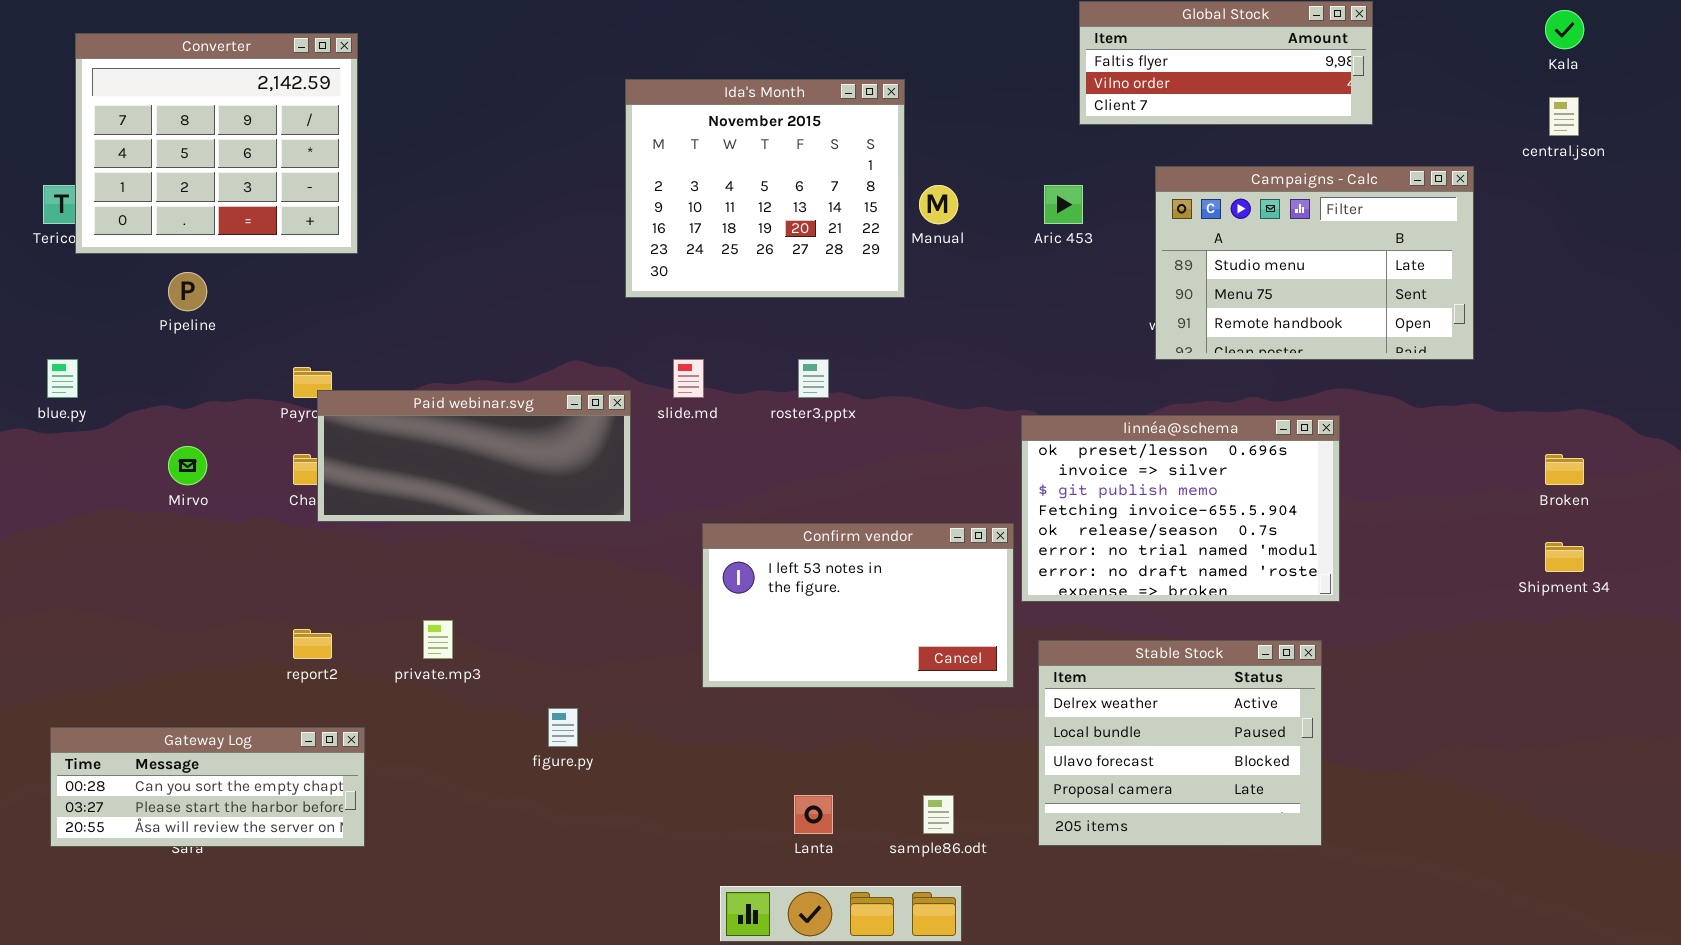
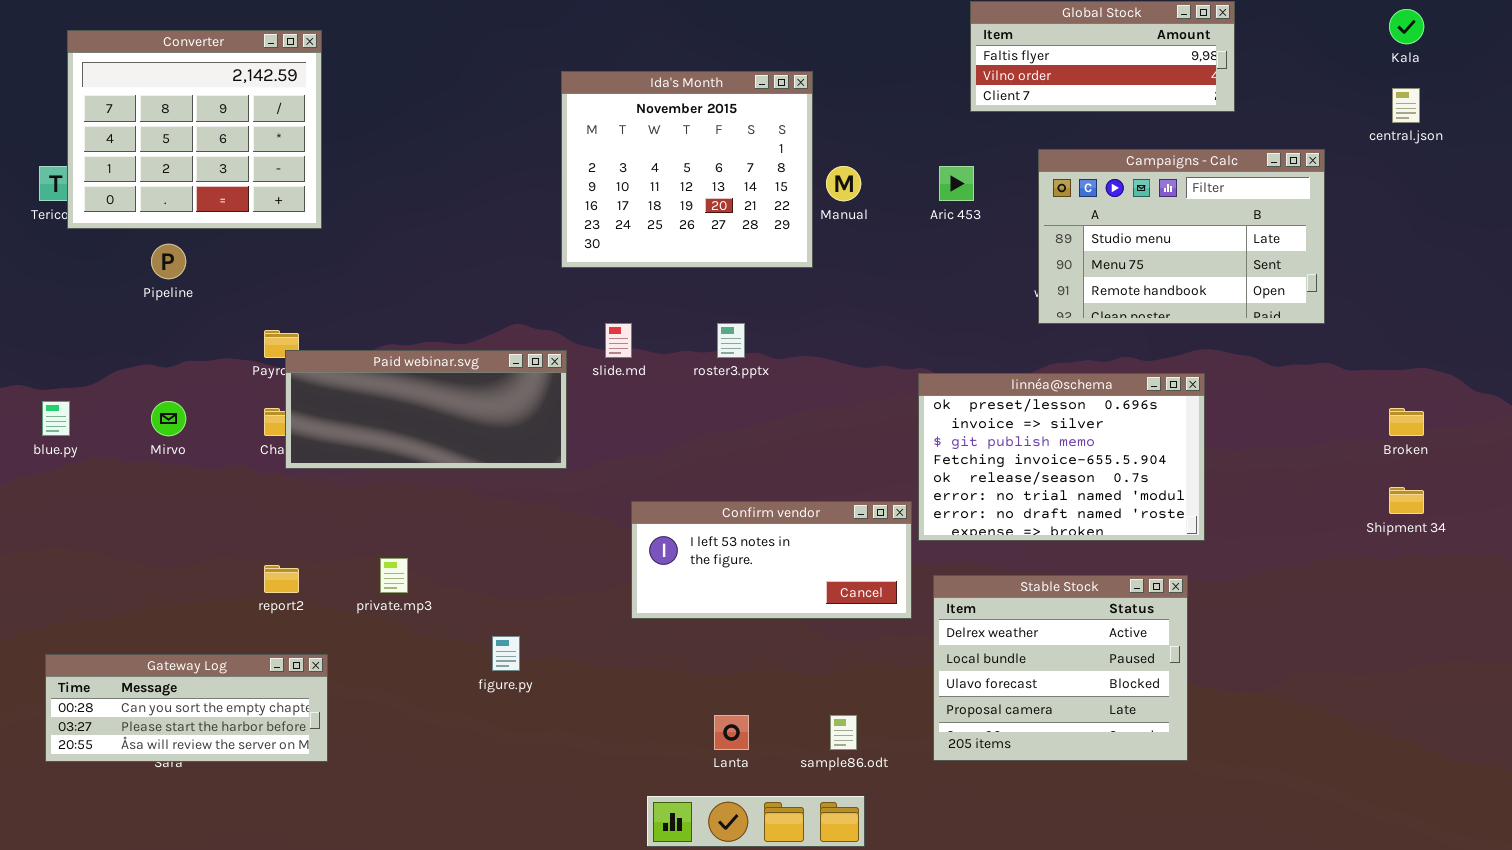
blue.py: [47,359,78,398] -> [42,401,70,436], moved
Confirm vendor: [702,523,1014,688] -> [631,501,912,619], resized

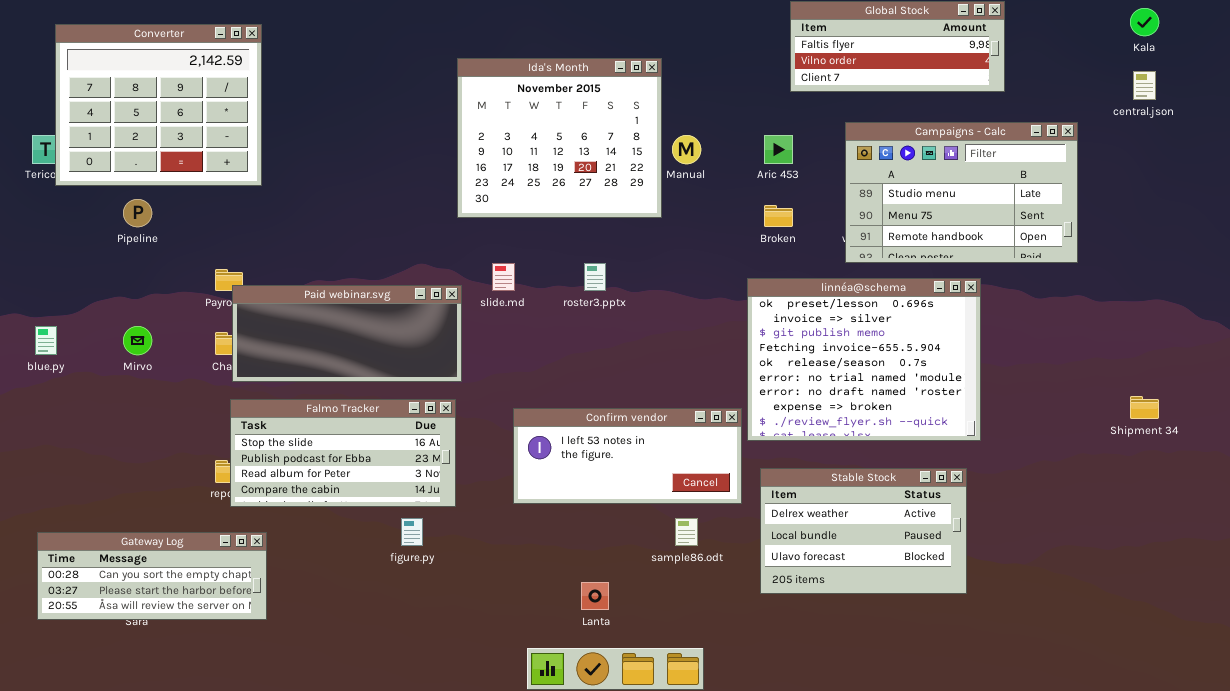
linnéa@schema: [918,373,1205,541] -> [747,278,981,441], resized
Broken: [1389,408,1424,436] -> [764,205,793,227], moved
Falmo Tracker: none -> [230,399,456,507], opened
Stable Stock: [933,575,1188,761] -> [760,468,967,594], resized
sample86.odt: [830,715,857,750] -> [675,518,698,546], moved

